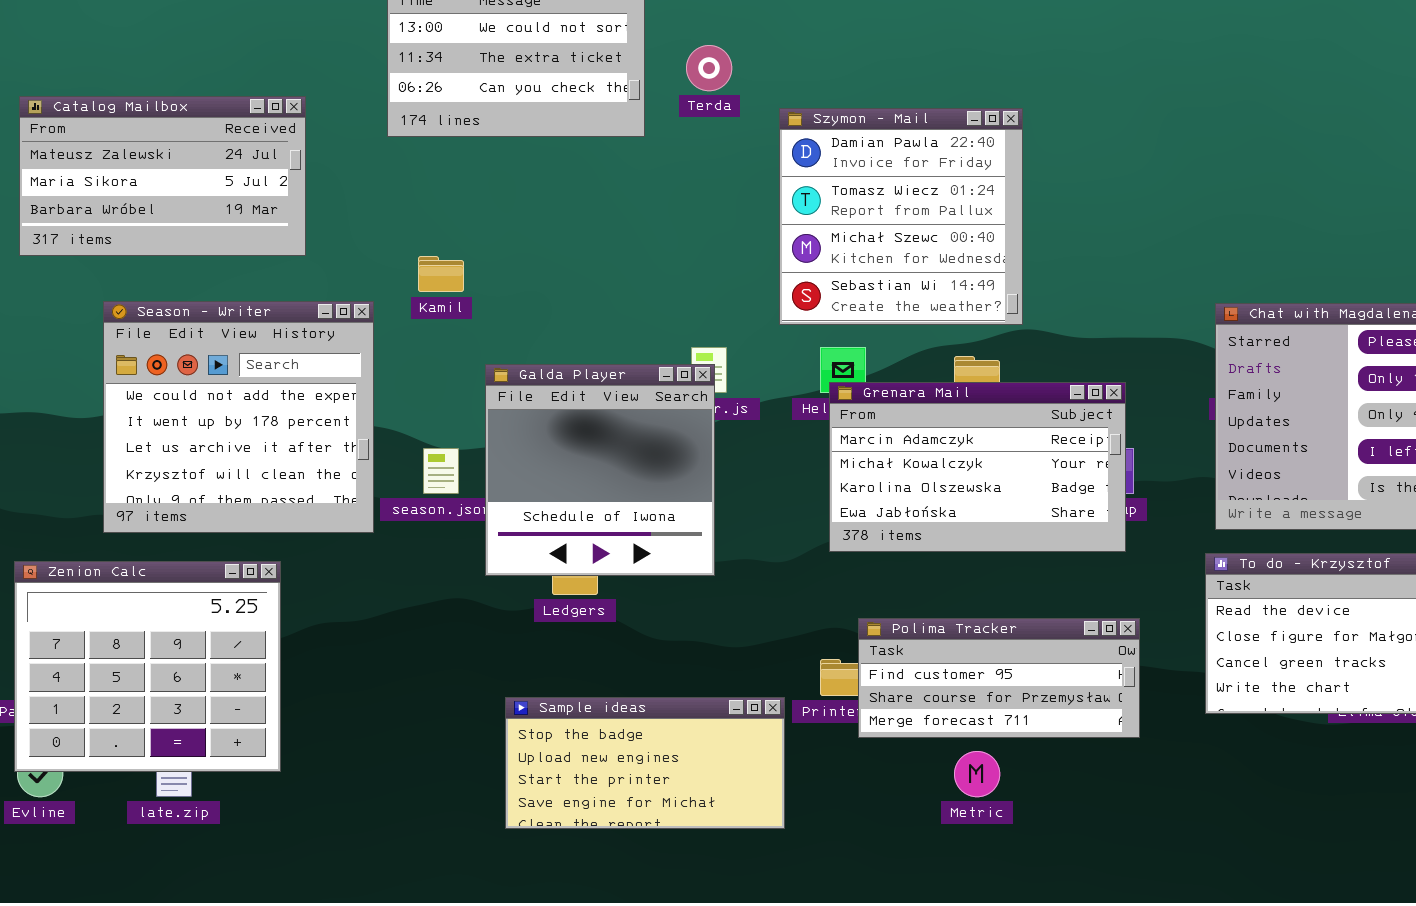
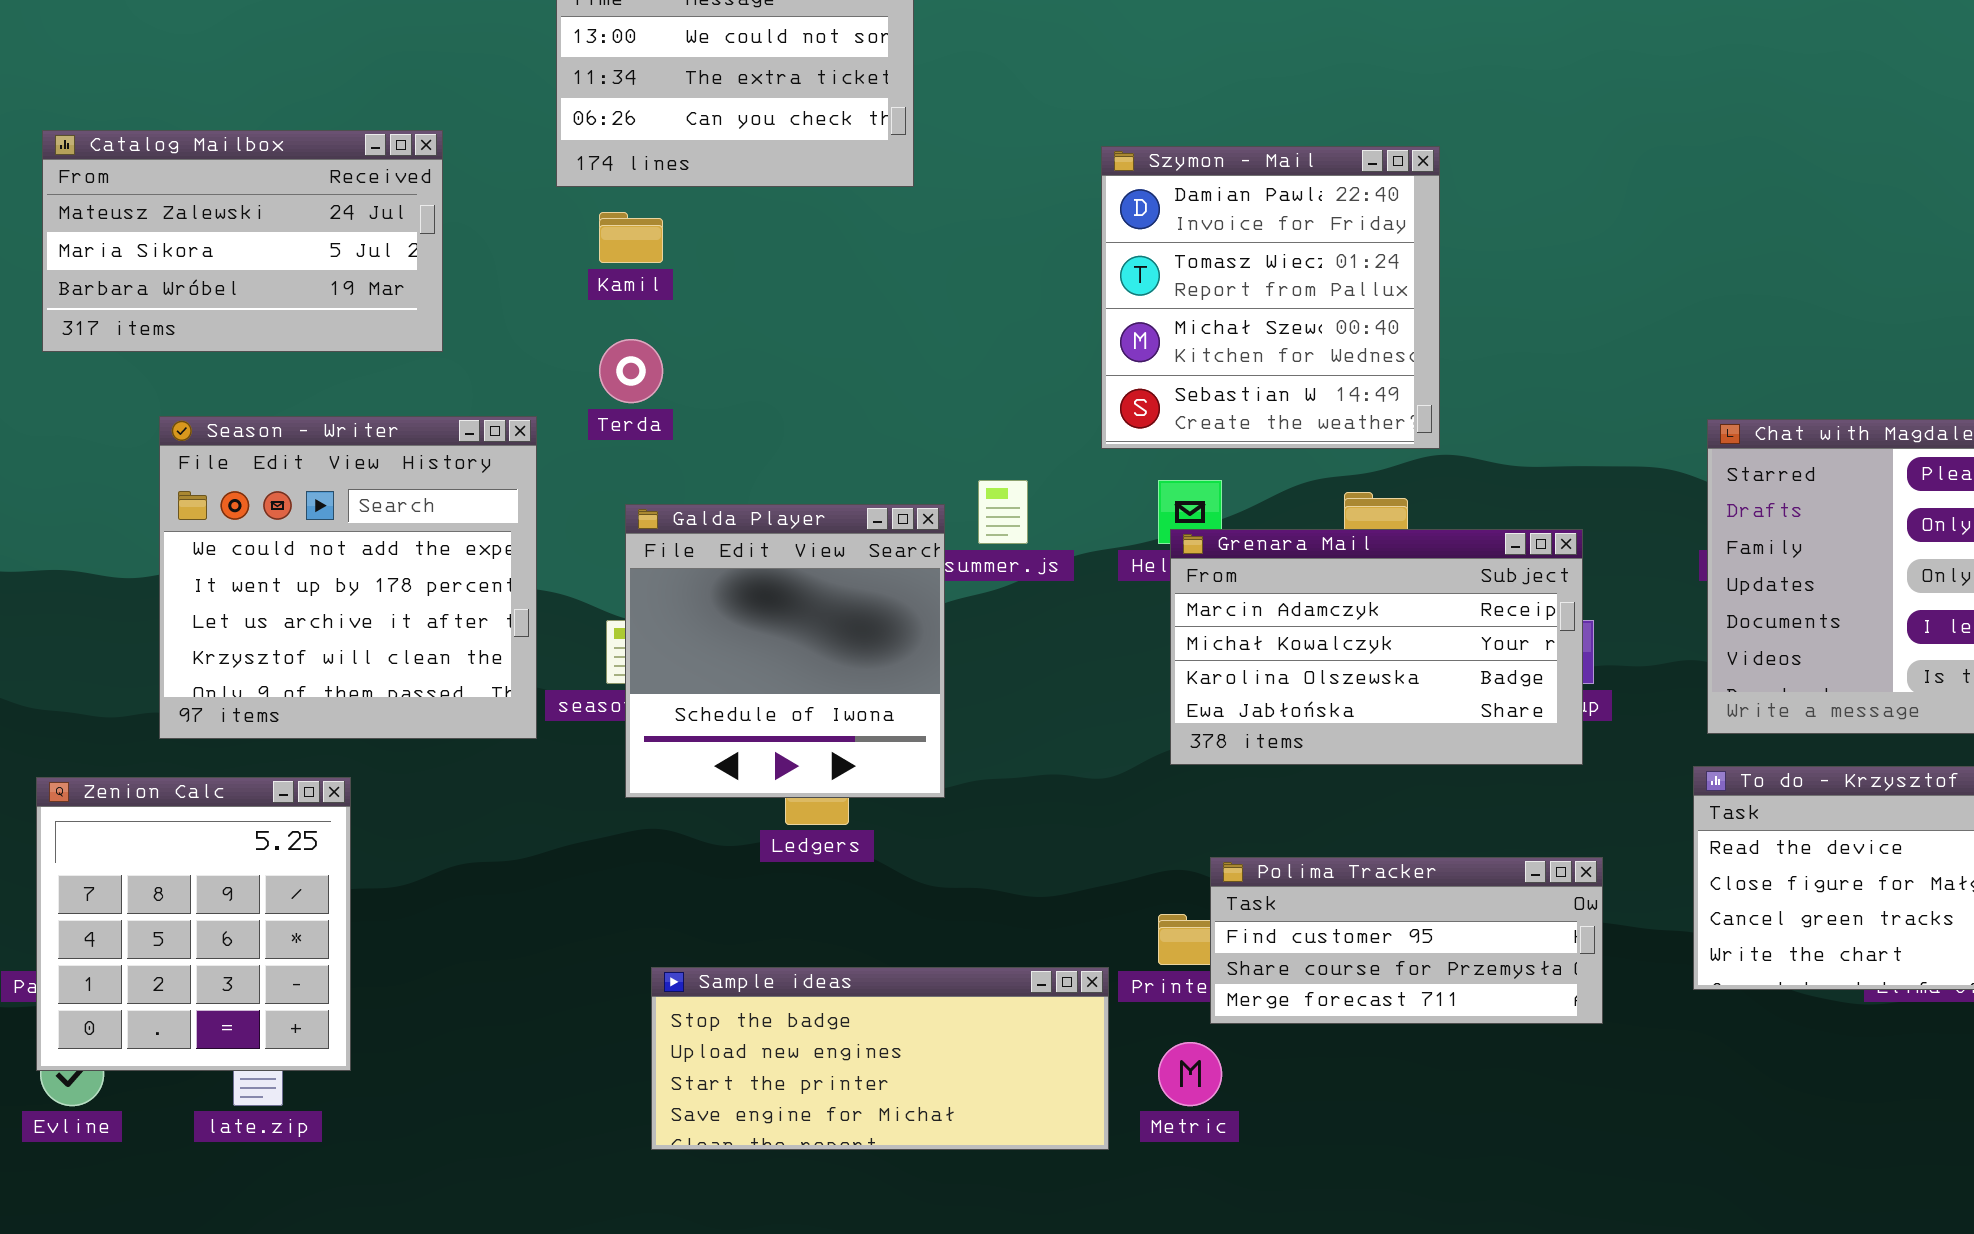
Terda: [686,45,732,91] -> [599,339,663,403], moved
Kamil: [418,256,464,292] -> [599,212,663,263], moved
Galda Player: [485,364,715,576] -> [625,504,945,798], moved
Zenion Calc: [14,561,281,772] -> [36,777,351,1071], resized
Sample ideas: [505,697,785,829] -> [651,967,1109,1150], resized
Metric: [954,751,1000,797] -> [1158,1042,1222,1106], moved

